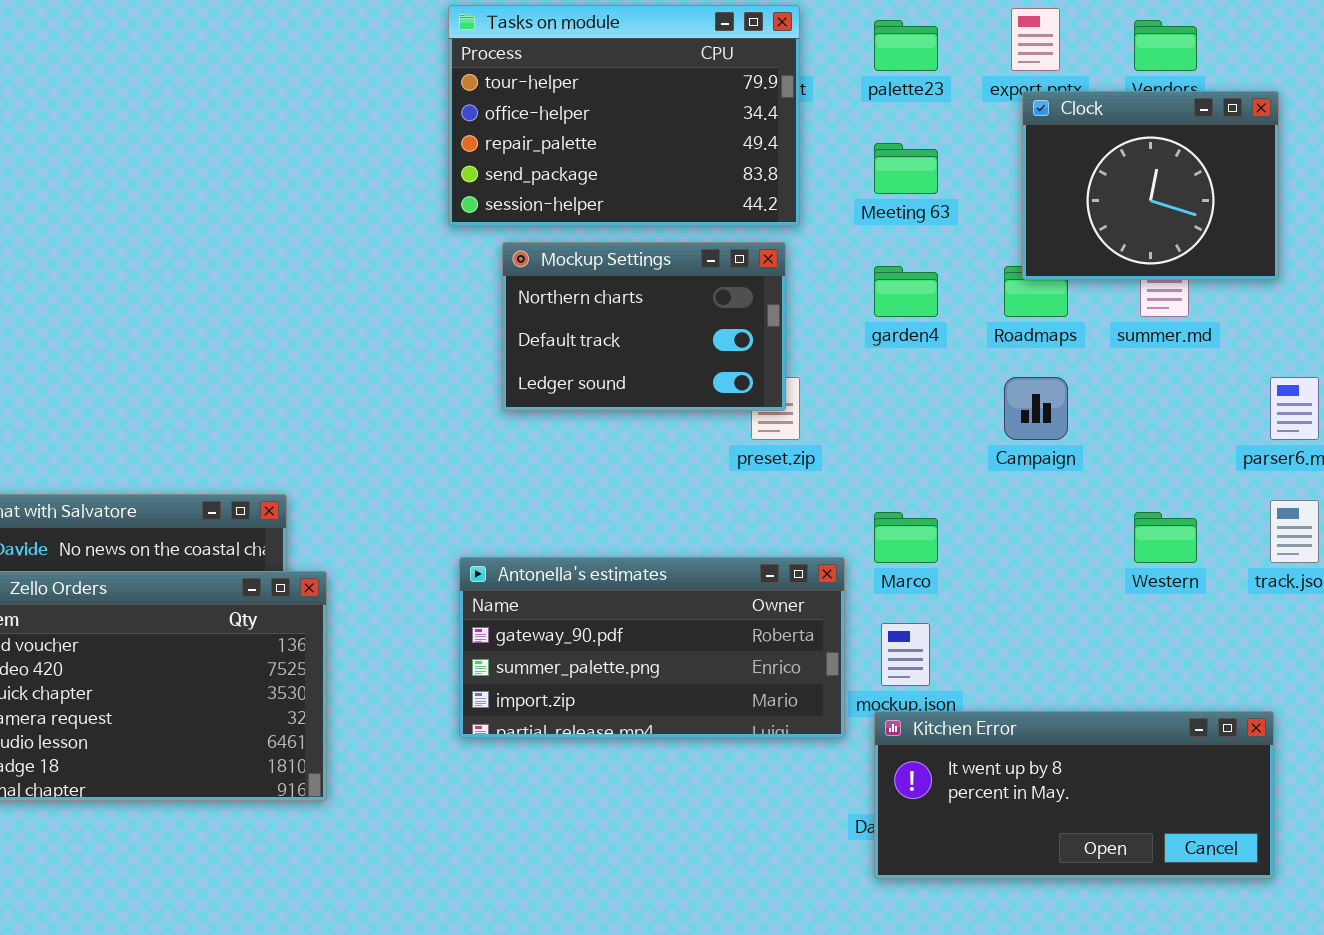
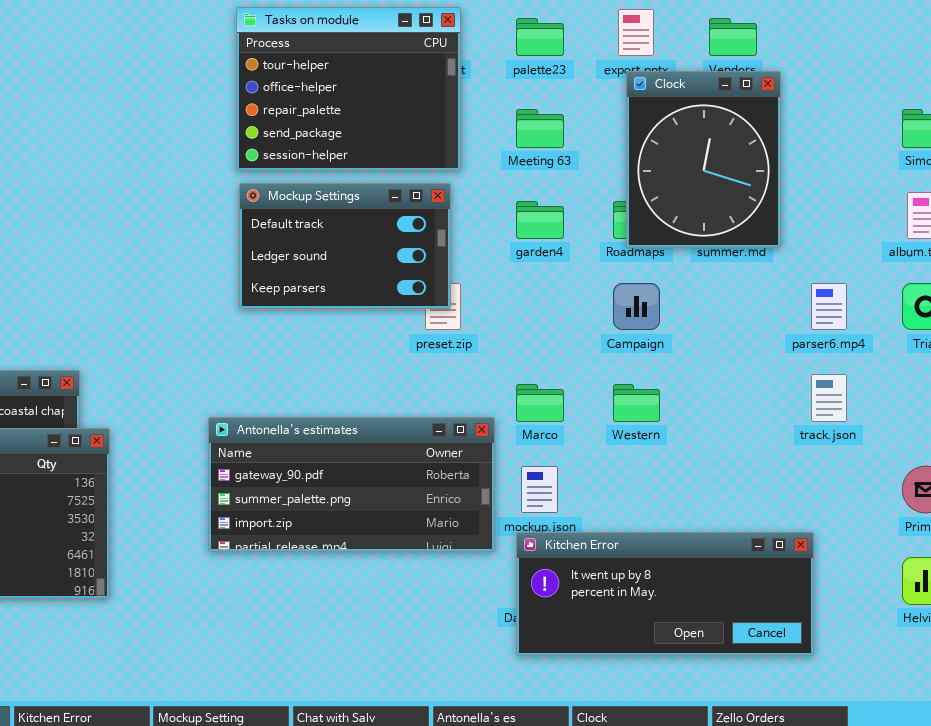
Tasks on module: [448,5,800,226] -> [236,7,461,171], resized
Clock: [1022,91,1279,280] -> [626,71,781,248], resized
Mockup Settings: [502,242,786,411] -> [239,183,451,309], scrolled down 1 row
Western: [1134,512,1197,563] -> [613,384,660,422], moved

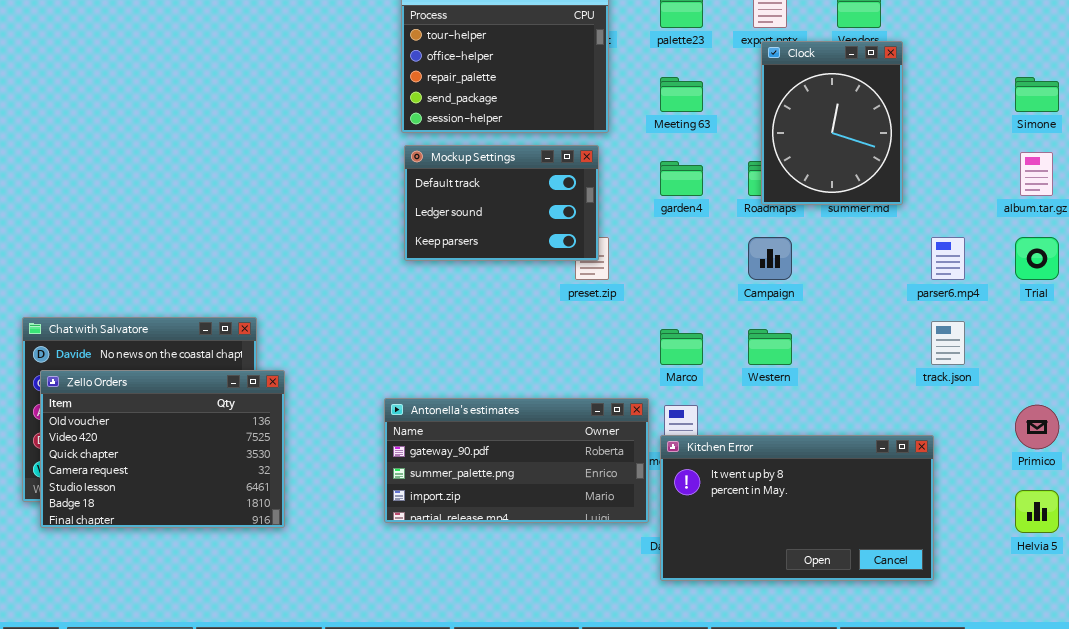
Antonella's estimates: [208,417,495,552] -> [384,398,649,523], moved
Kitchen Error: [516,532,814,656] -> [660,435,934,581], resized

